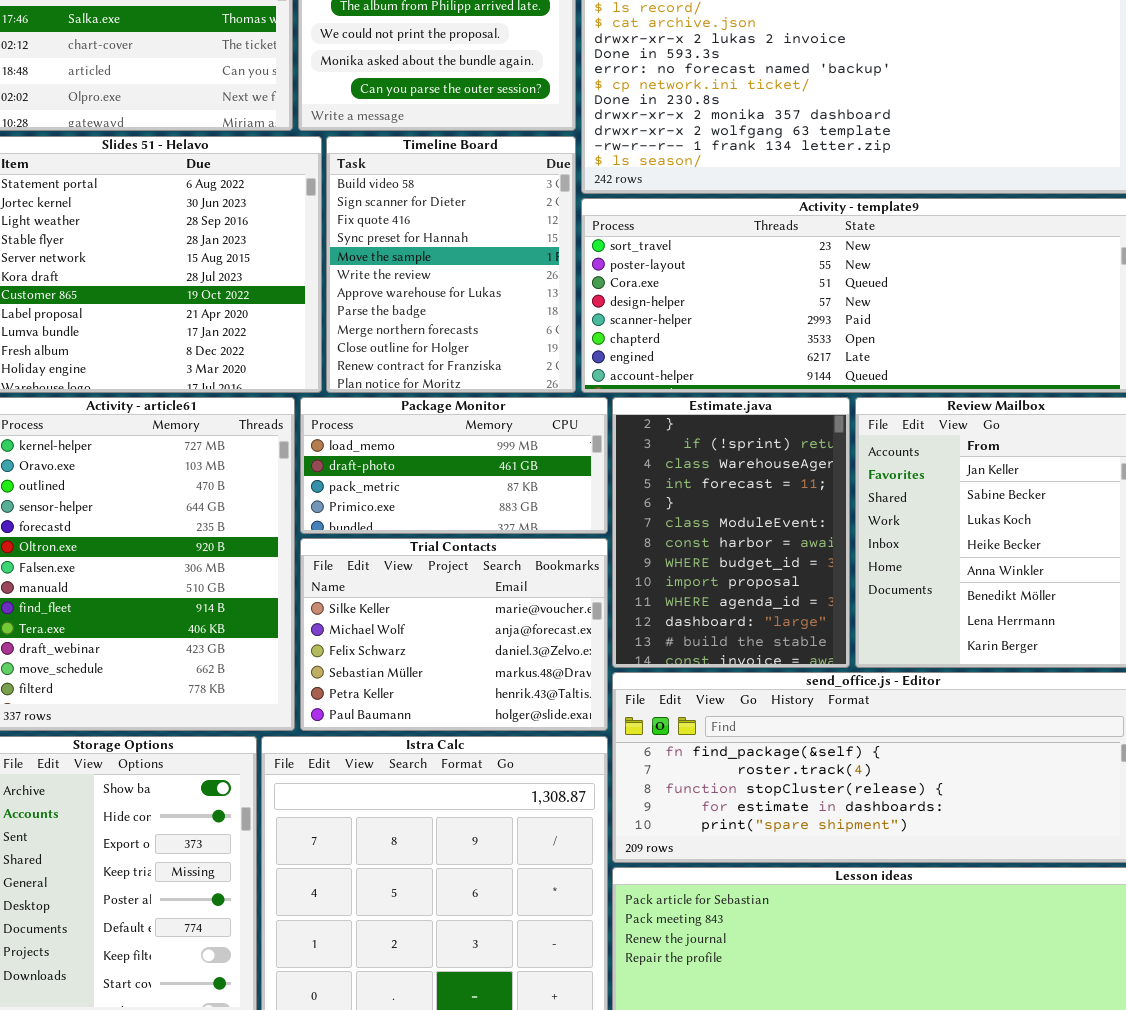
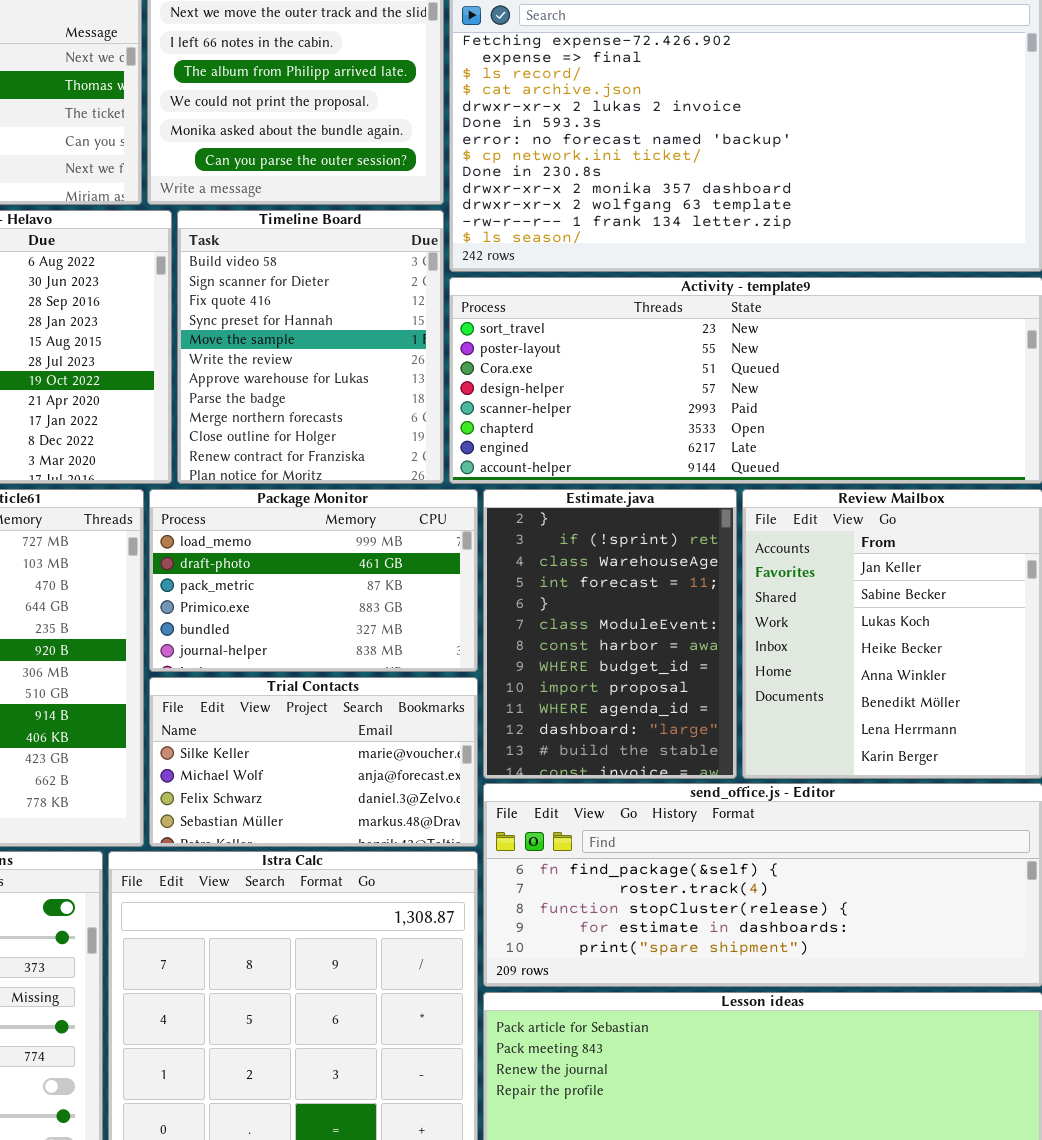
Package Monitor: [300,397,608,534] -> [149,489,478,672], resized
Trial Contacts: [300,538,608,731] -> [149,677,478,847], resized

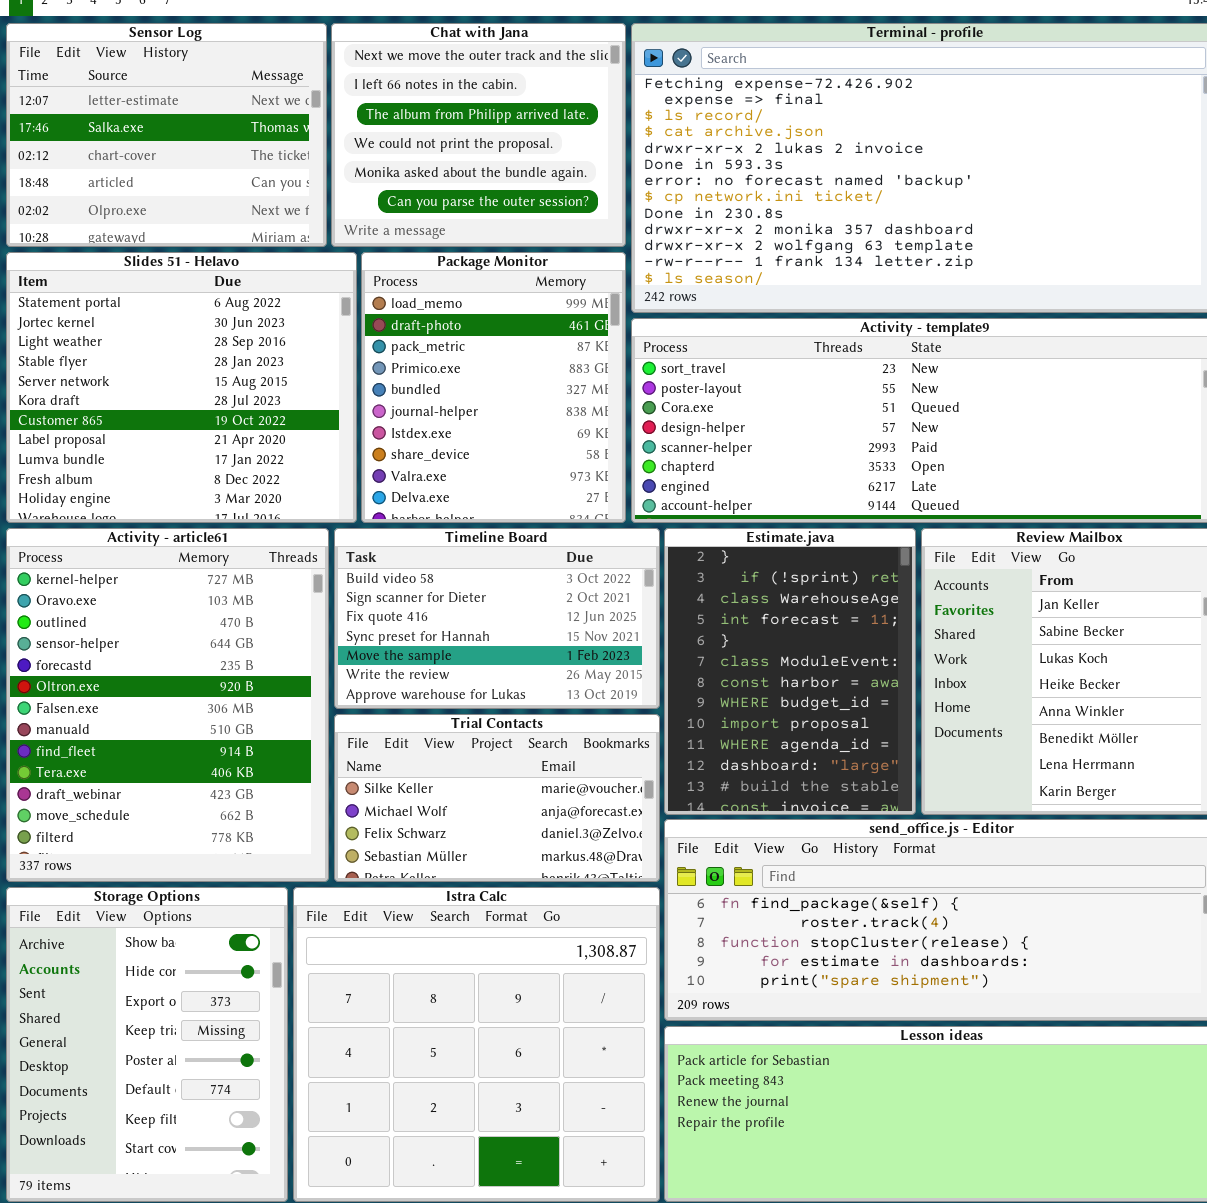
Timeline Board: [177,210,444,484] -> [334,528,660,709], moved, resized
Package Monitor: [149,489,478,672] -> [361,252,626,523], moved, resized

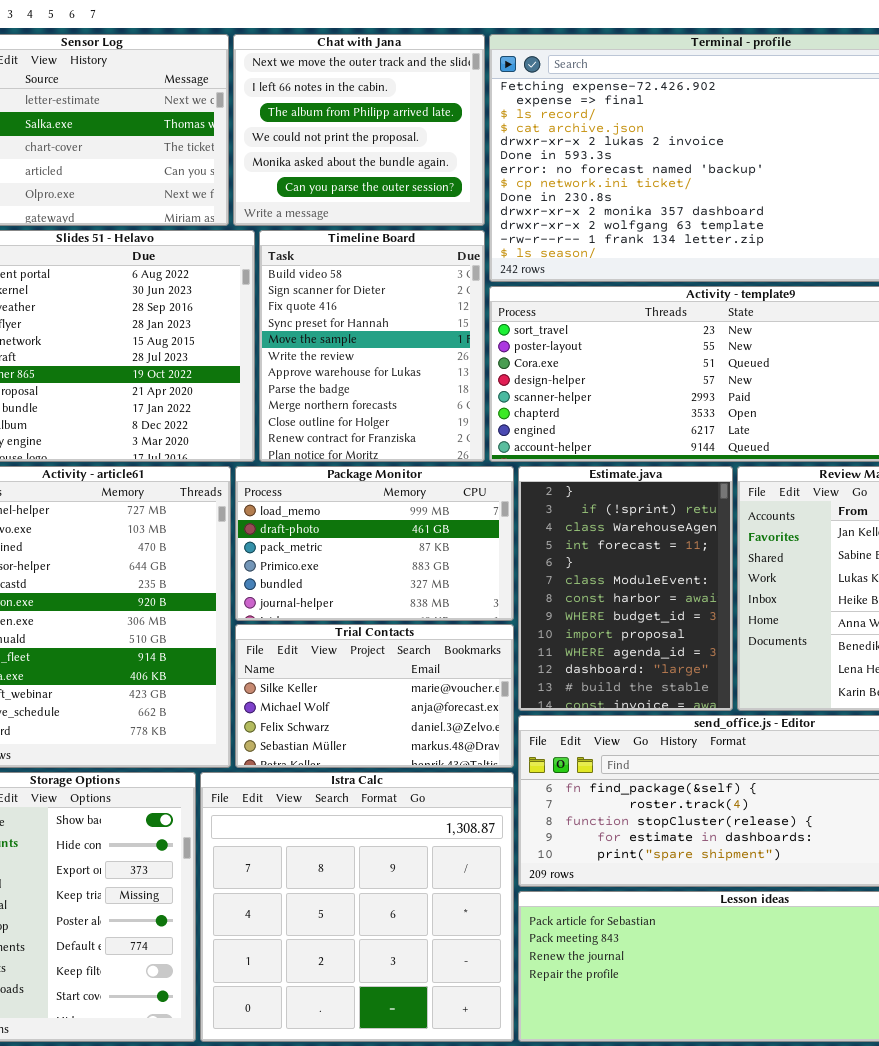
Package Monitor: [361,252,626,523] -> [235,466,514,621], moved, resized
Timeline Board: [334,528,660,709] -> [259,230,485,462], moved, resized

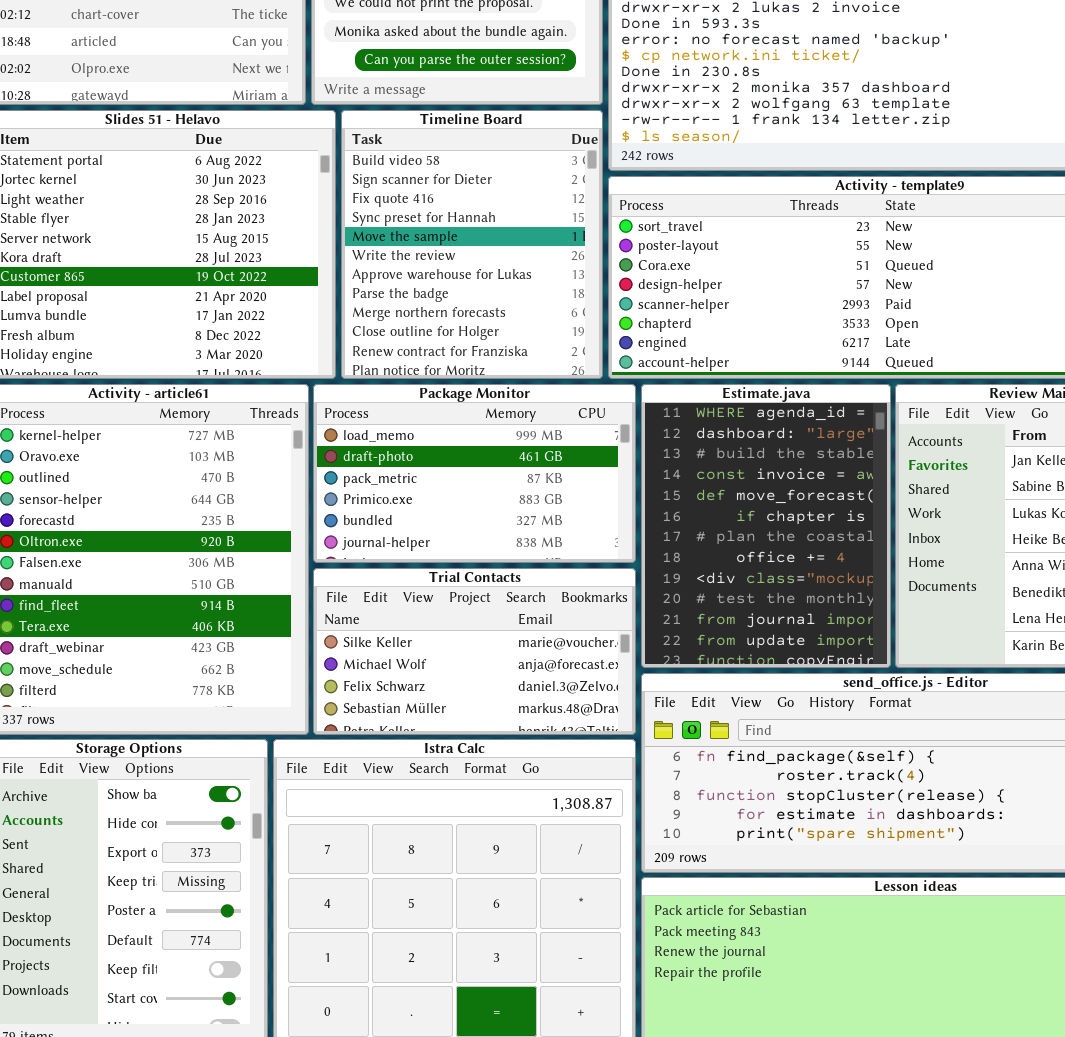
Estimate.java: [518,466,733,711] -> [641,384,891,668], scrolled down 9 rows

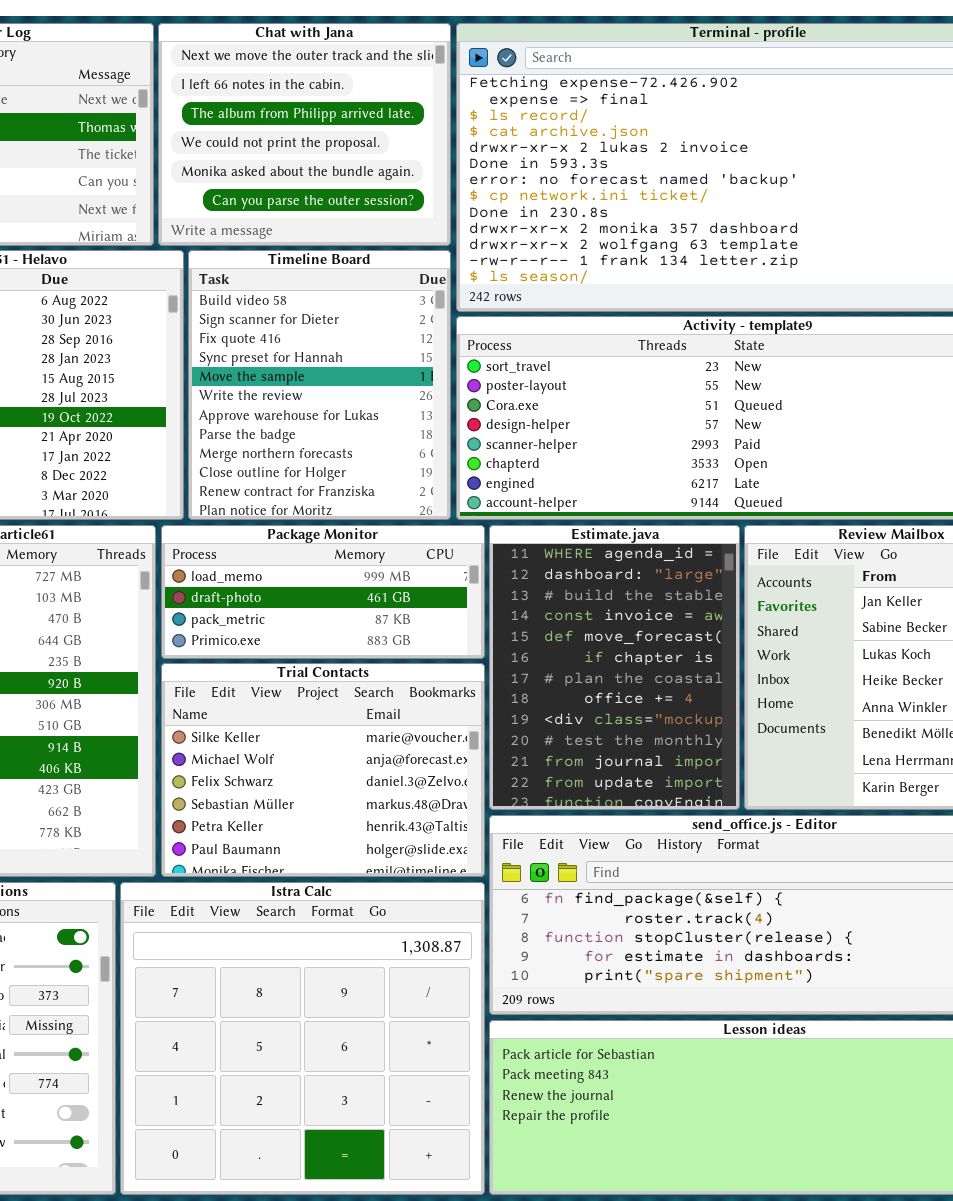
Package Monitor: [313,384,636,563] -> [161,525,485,659], resized
Trial Contacts: [313,568,636,735] -> [161,663,485,877], resized

